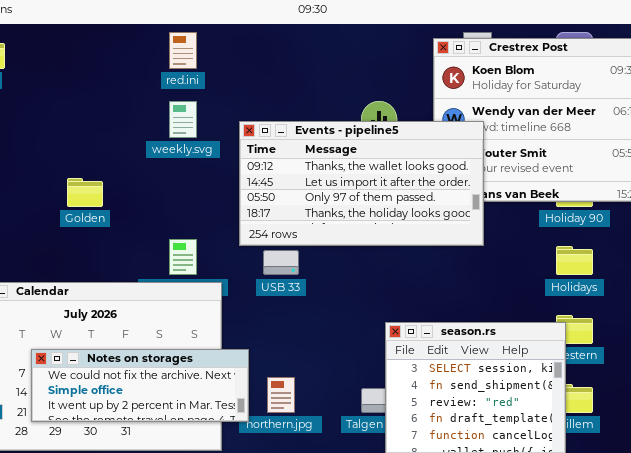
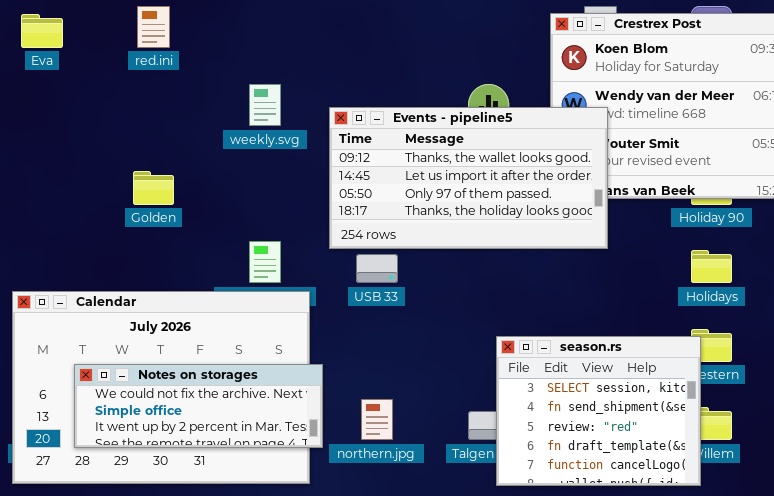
red.ini: [169,32,197,69] -> [137,6,170,48], moved
Notes on storages: [31,349,249,422] -> [74,364,323,448], moved

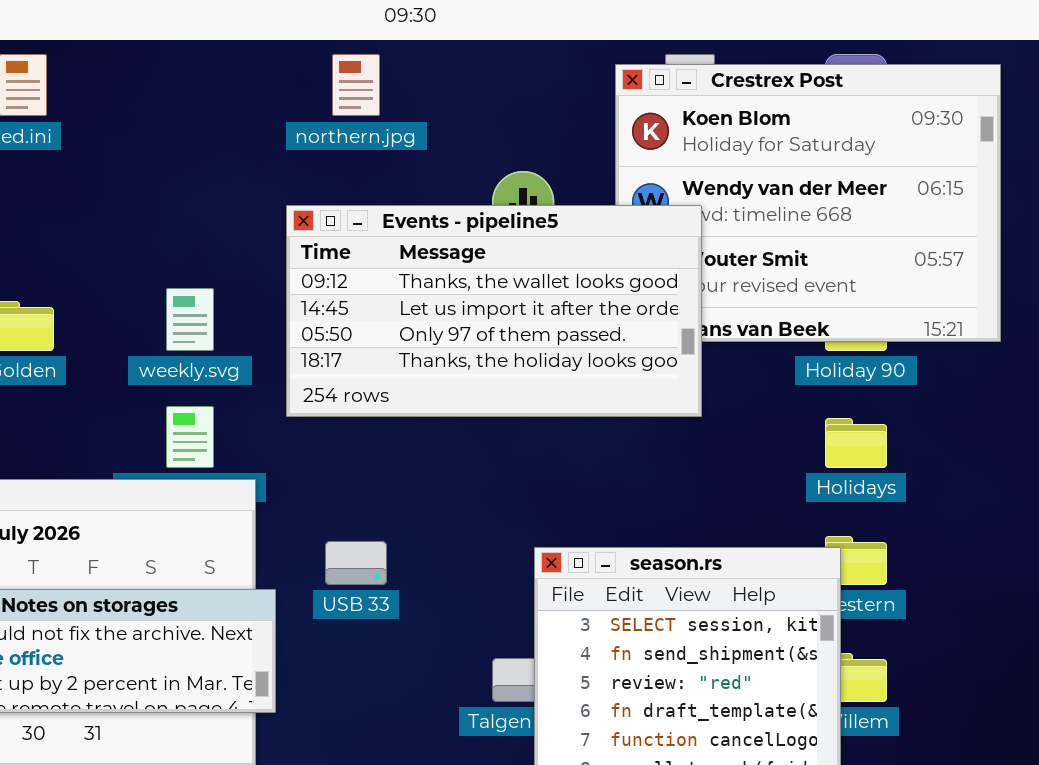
weekly.svg: [249,84,281,126] -> [166,288,214,351], moved
USB 33: [356,254,398,283] -> [325,541,387,585], moved
northern.jpg: [361,399,393,440] -> [332,54,380,116], moved

